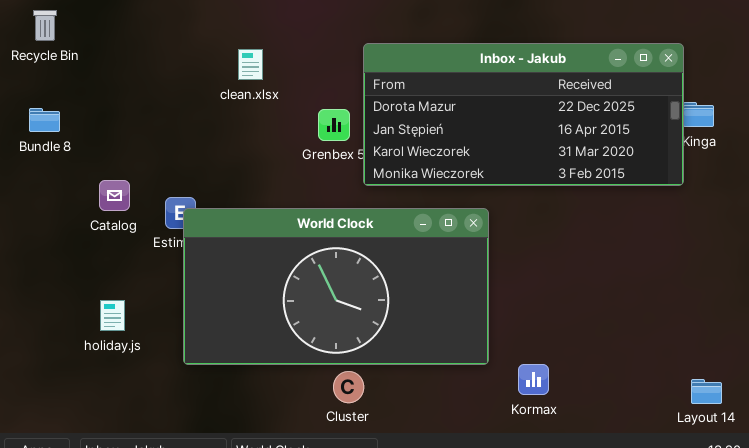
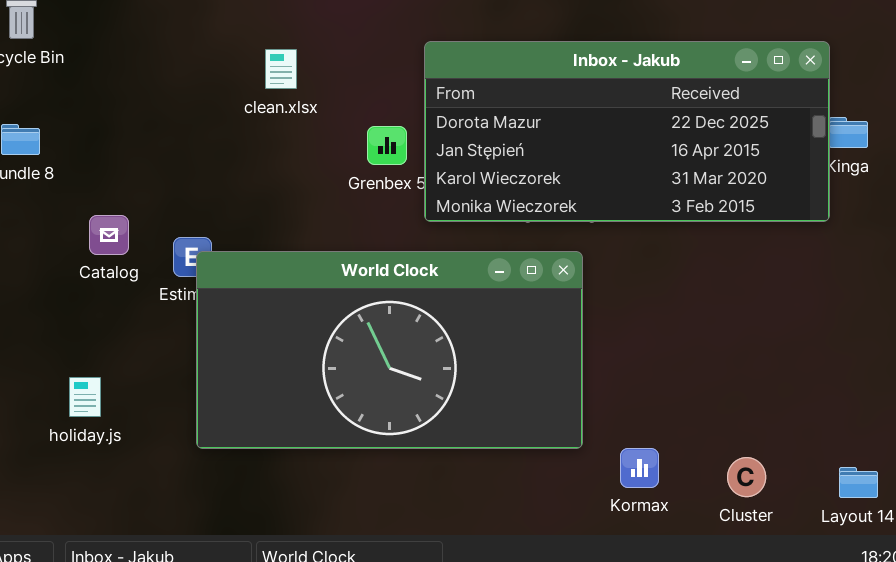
holiday.js: [100,300,125,331] -> [69,377,101,417], moved
Cluster: [333,371,364,403] -> [727,457,766,497], moved

